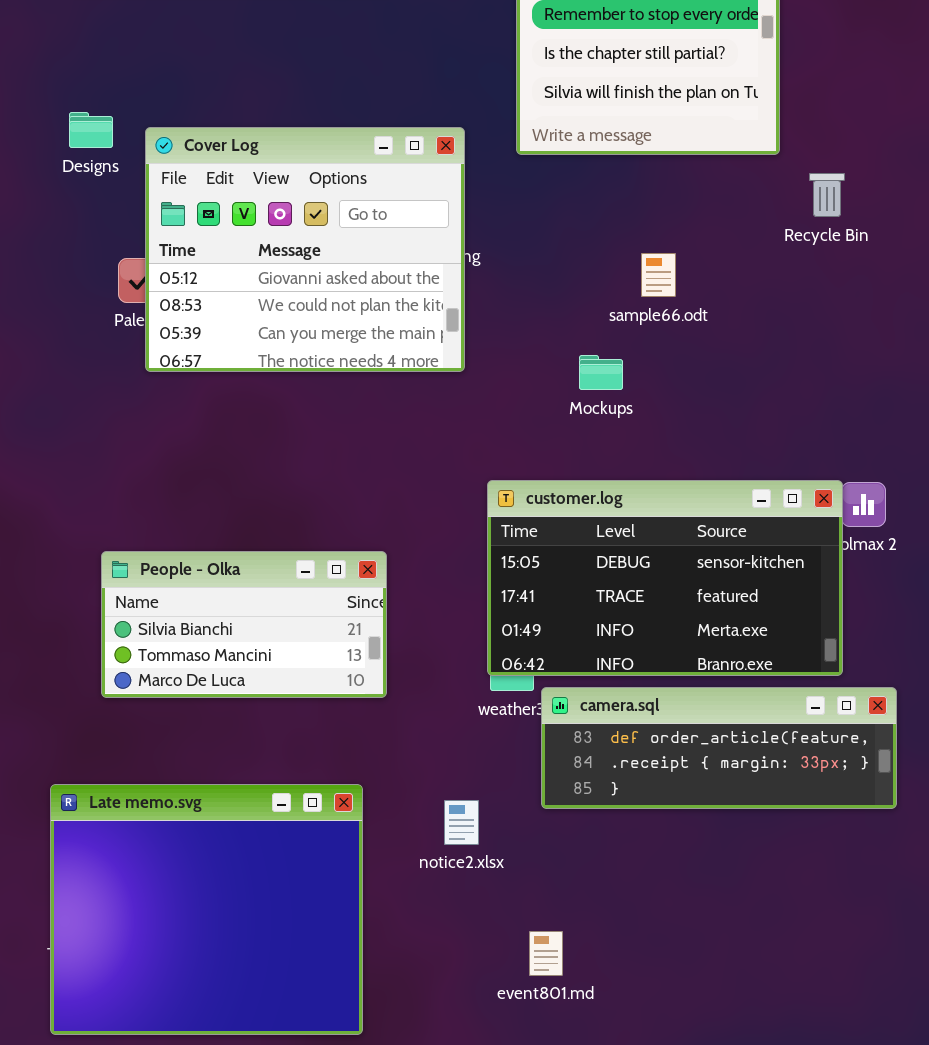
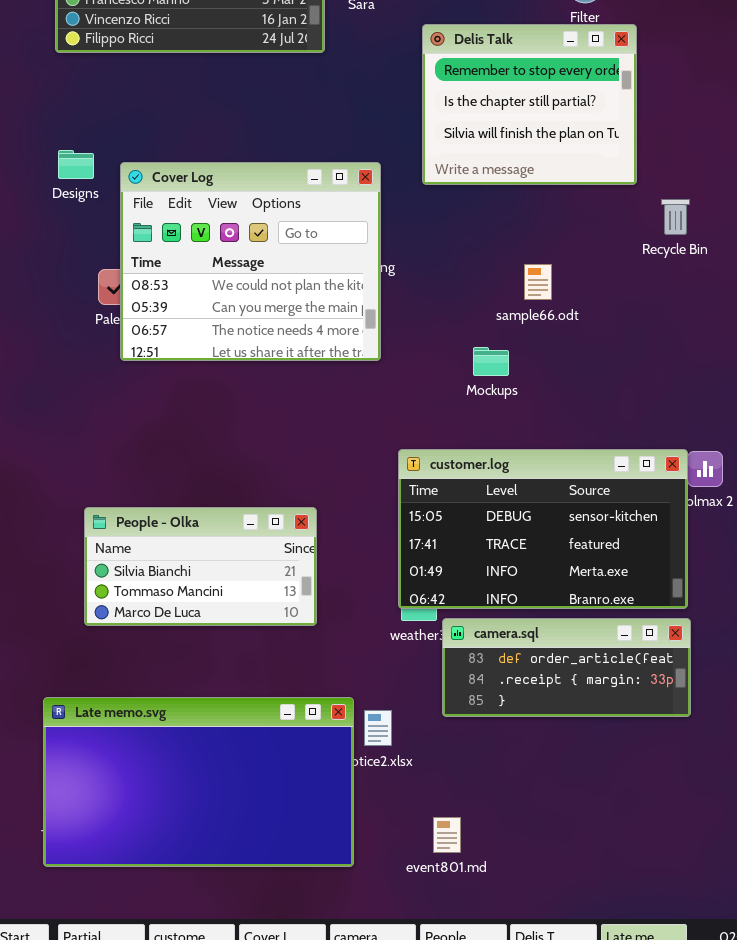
Cover Log: [145,127,465,372] -> [120,162,381,361], scrolled down 1 row
camera.sql: [541,687,897,809] -> [442,618,691,717], resized
Late memo.svg: [50,784,363,1035] -> [43,697,354,867], resized

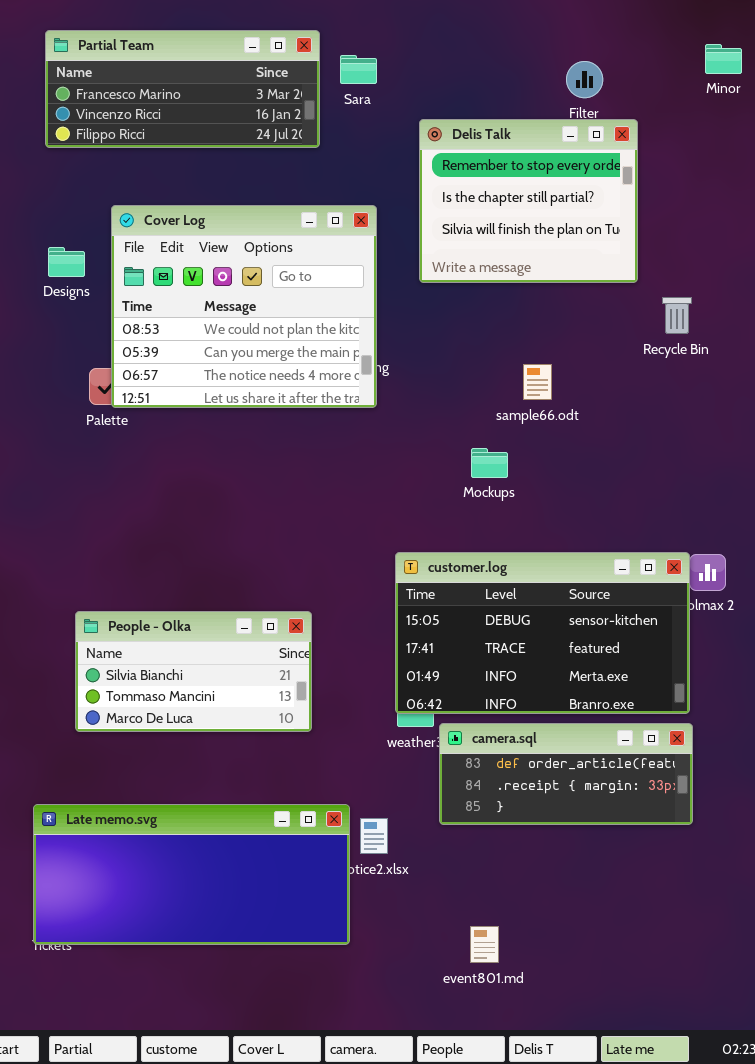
Cover Log: [120,162,381,361] -> [111,205,377,408], moved
Late memo.svg: [43,697,354,867] -> [33,804,350,945], resized
event801.md: [433,817,461,853] -> [470,926,499,963], moved

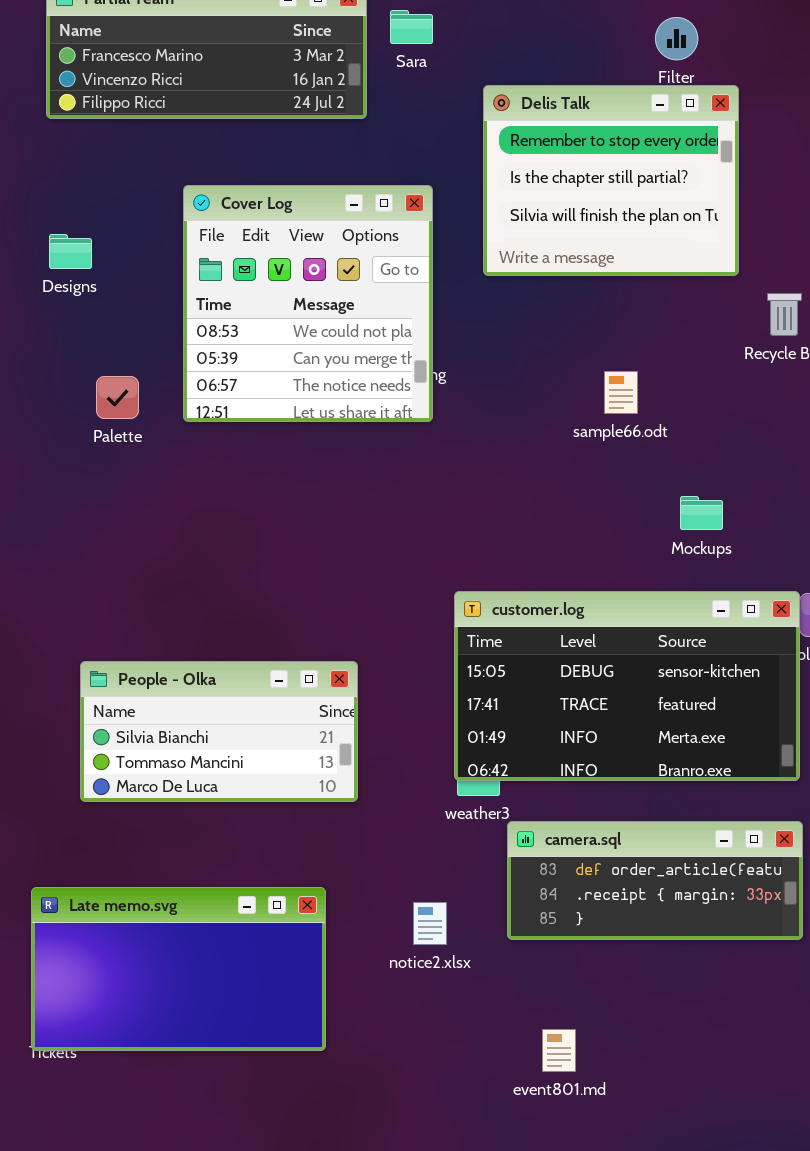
Cover Log: [111,205,377,408] -> [183,185,433,422], resized
Mockups: [471,448,508,478] -> [680,496,723,530], moved
camera.sql: [439,723,693,825] -> [507,821,803,940], moved
Late memo.svg: [33,804,350,945] -> [31,887,326,1051], resized

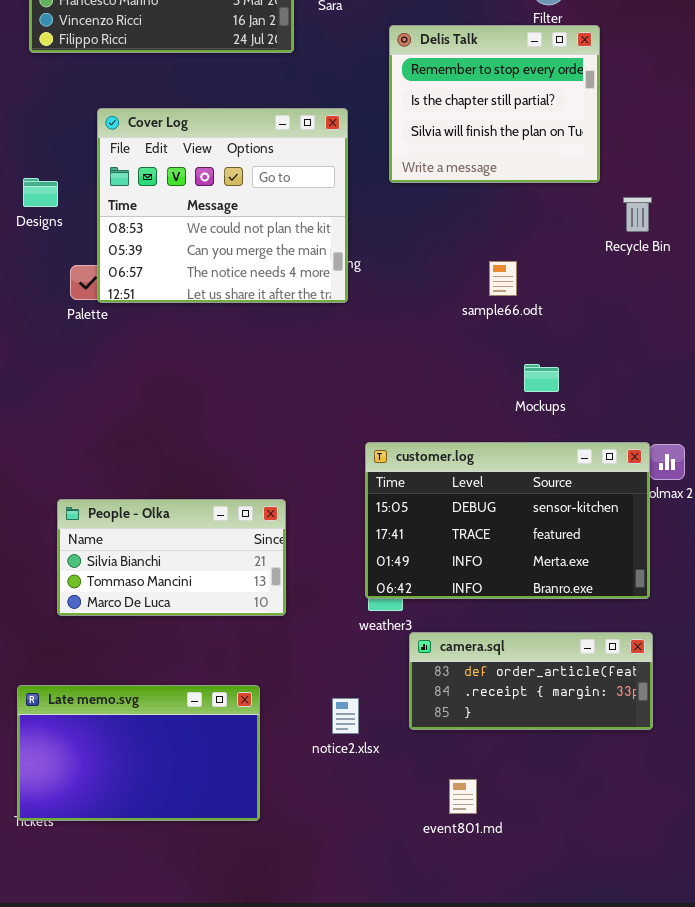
Cover Log: [183,185,433,422] -> [97,108,348,303], resized
Designs: [49,234,92,269] -> [23,178,58,207], moved
Mockups: [680,496,723,530] -> [524,364,559,392], moved
event801.md: [542,1029,576,1072] -> [449,779,477,814], moved

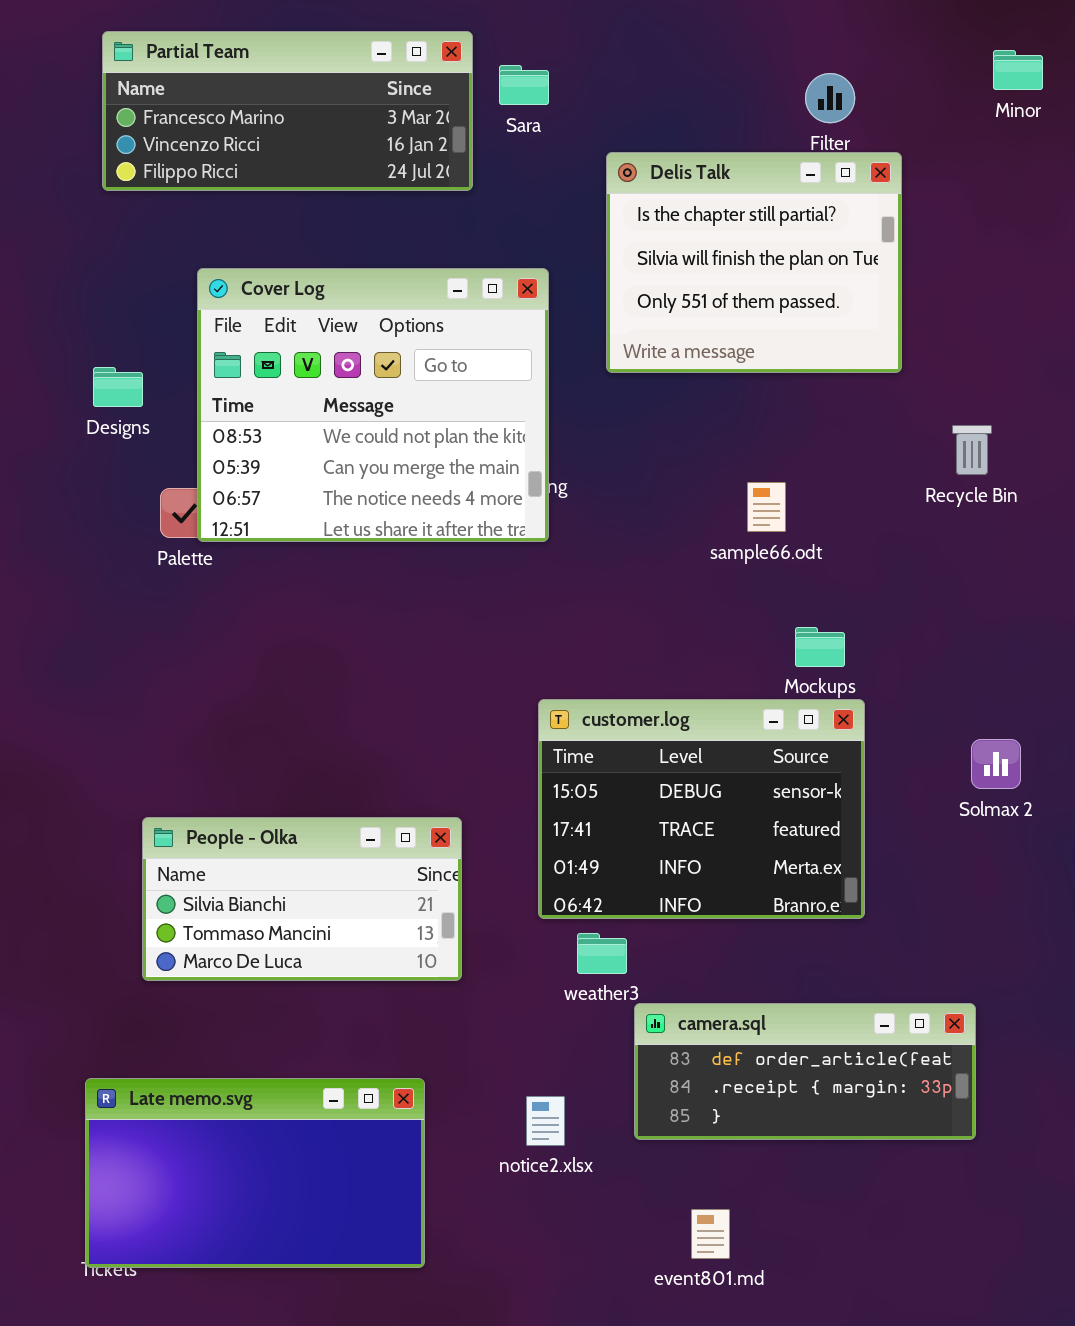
Delis Talk: [389,25,600,183] -> [606,152,902,373], scrolled down 1 row
Recycle Bin: [623,197,652,232] -> [952,425,992,475], moved
customer.log: [365,442,650,599] -> [538,699,865,919], moved, resized

